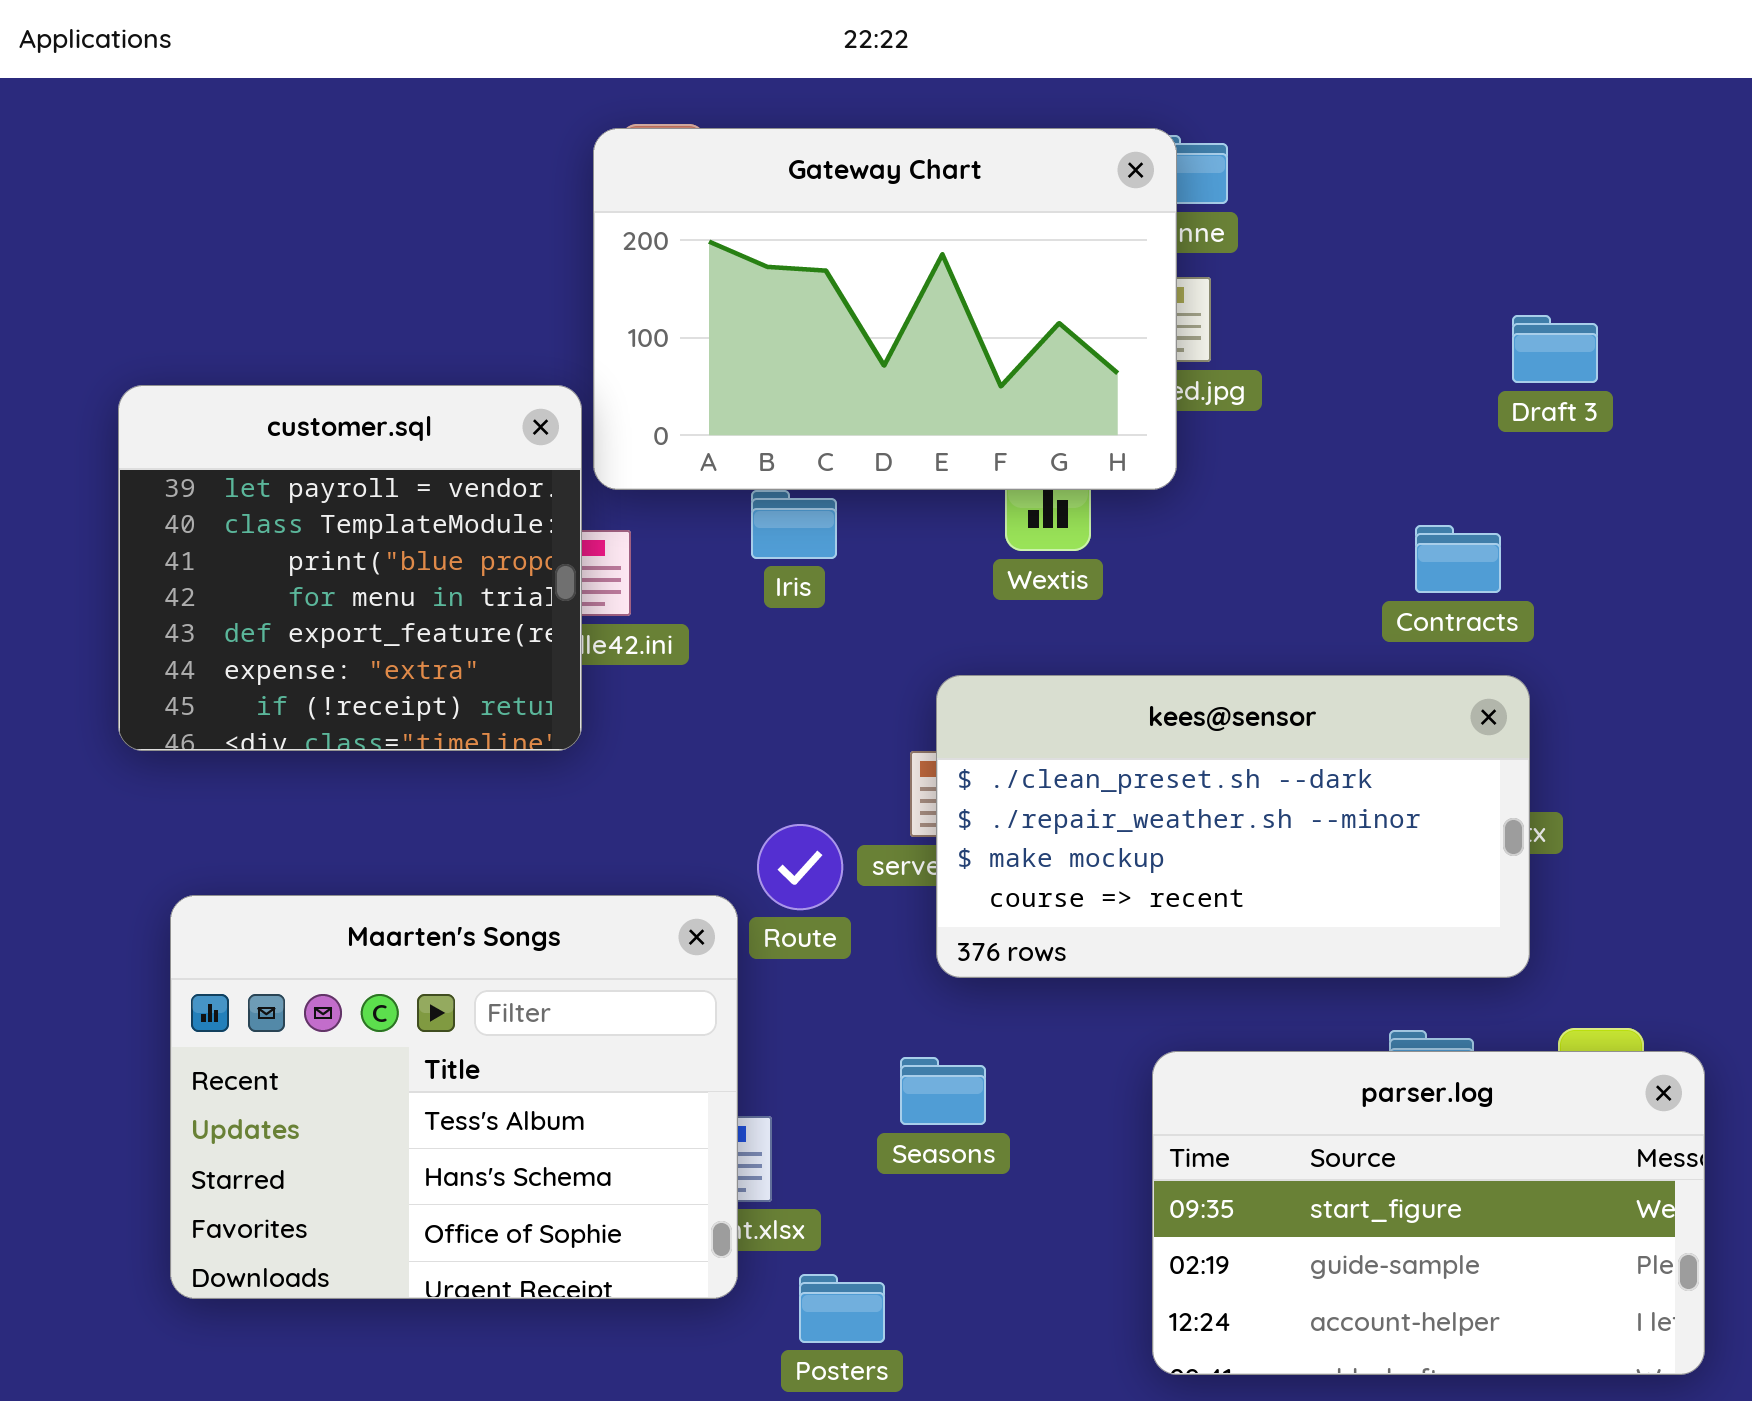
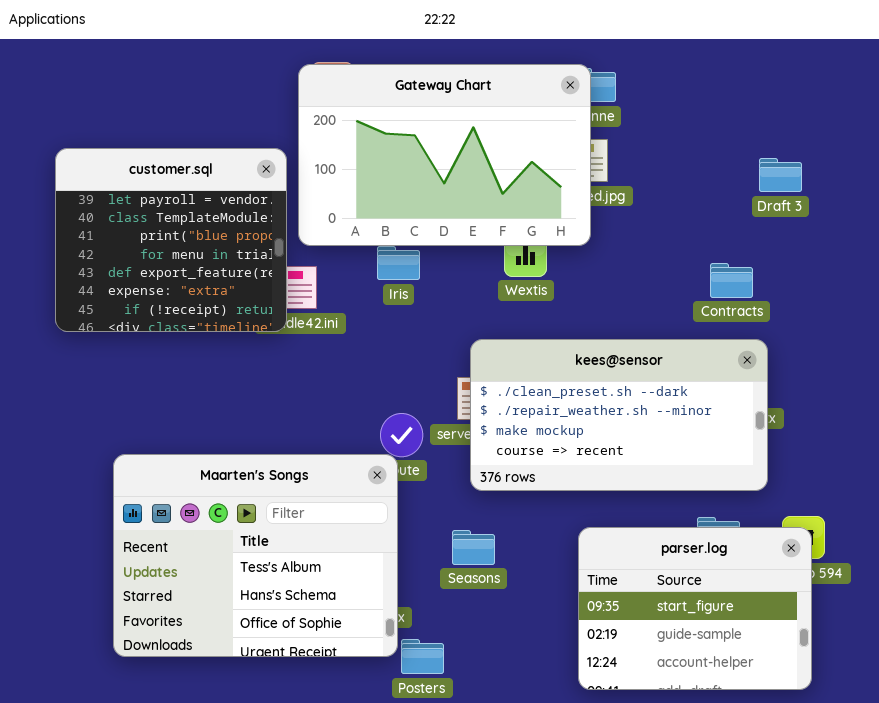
customer.sql: [118,385,582,751] -> [55,148,287,332], moved
Maarten's Songs: [170,895,738,1299] -> [113,454,398,657], moved
parser.log: [1152,1051,1705,1375] -> [578,527,812,690], resized

